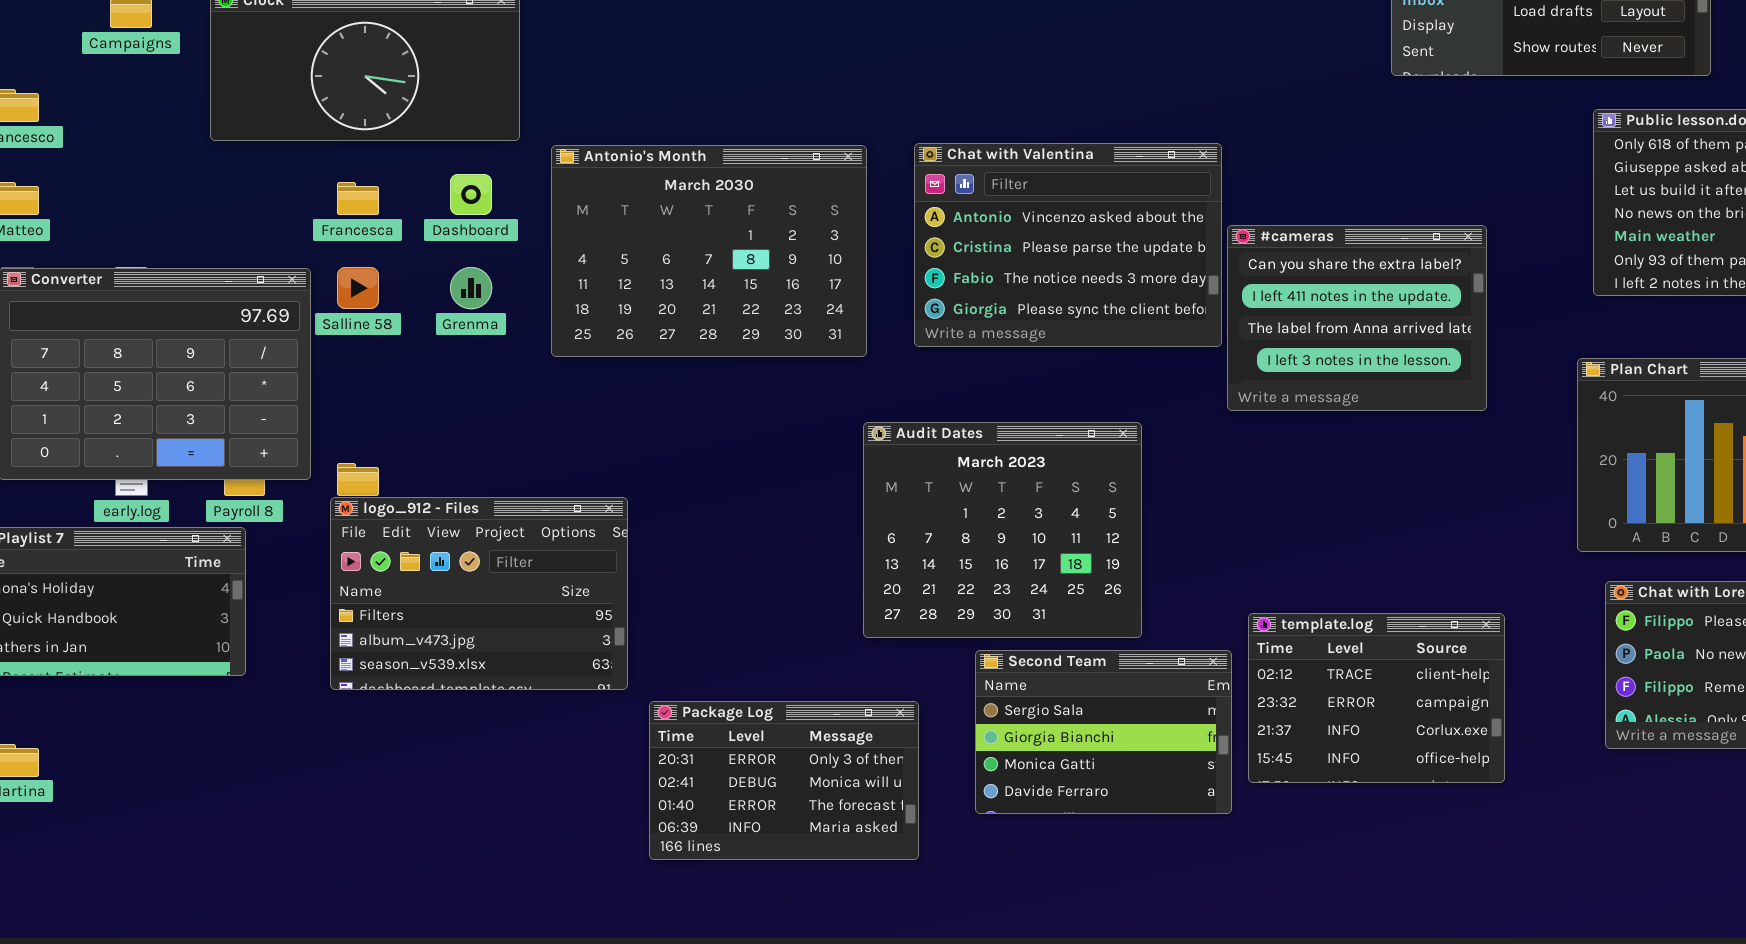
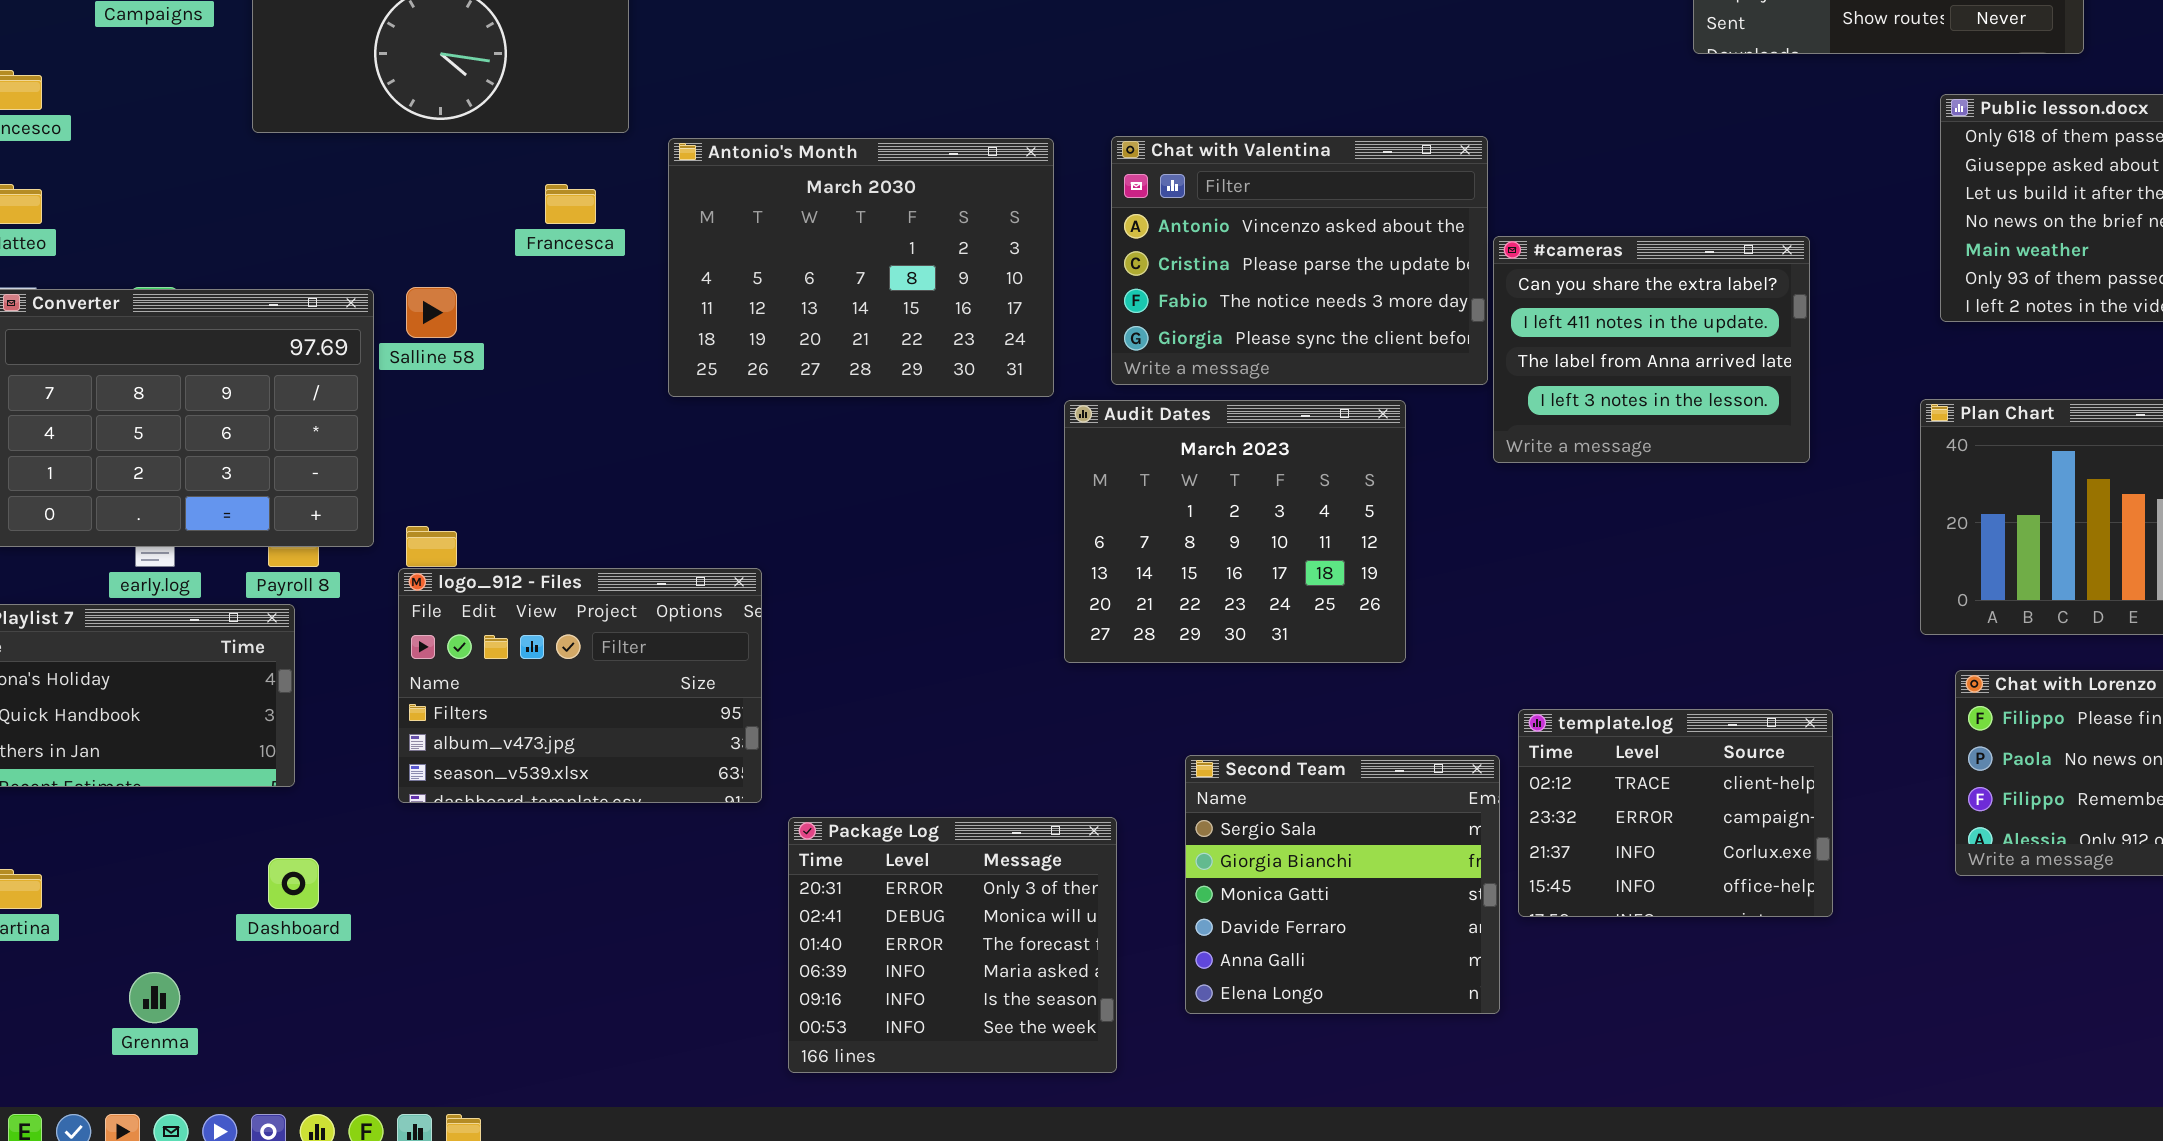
Dashboard: [450,174,492,215] -> [268,858,319,909], moved
Francesca: [337,182,379,215] -> [545,184,596,224], moved
Grenma: [450,267,492,309] -> [129,972,180,1023], moved
Audit Dates: [863,422,1142,638] -> [1064,400,1406,663], moved
Second Team: [975,650,1232,814] -> [1185,755,1500,1014], resized
Package Log: [649,701,919,860] -> [788,817,1117,1073], resized

